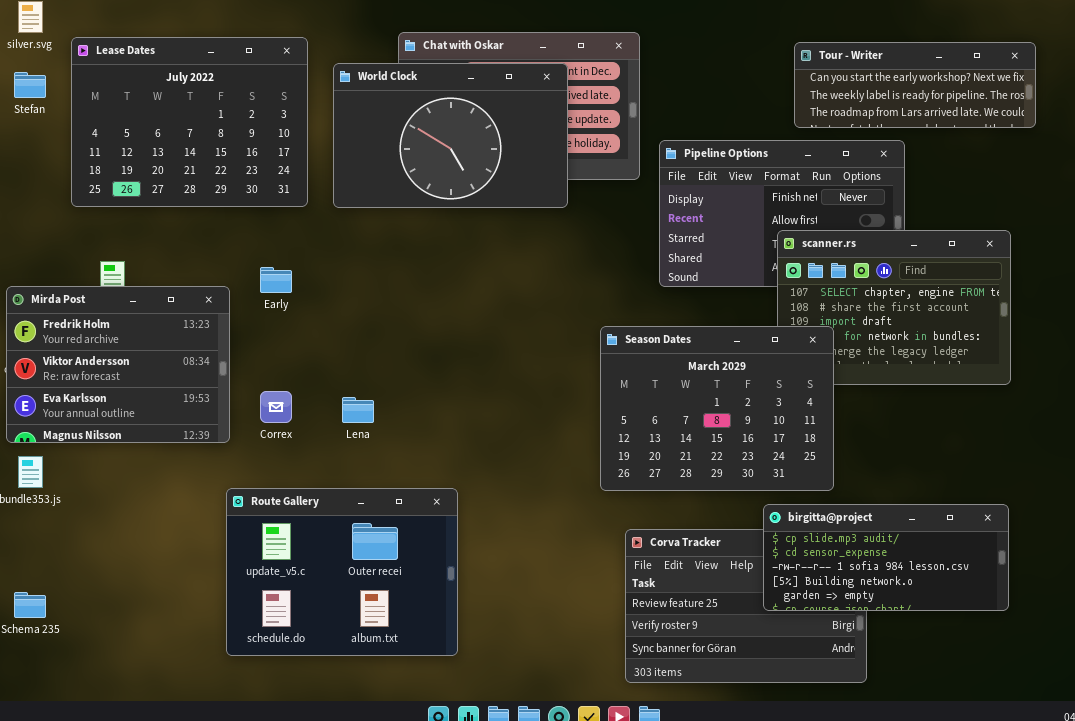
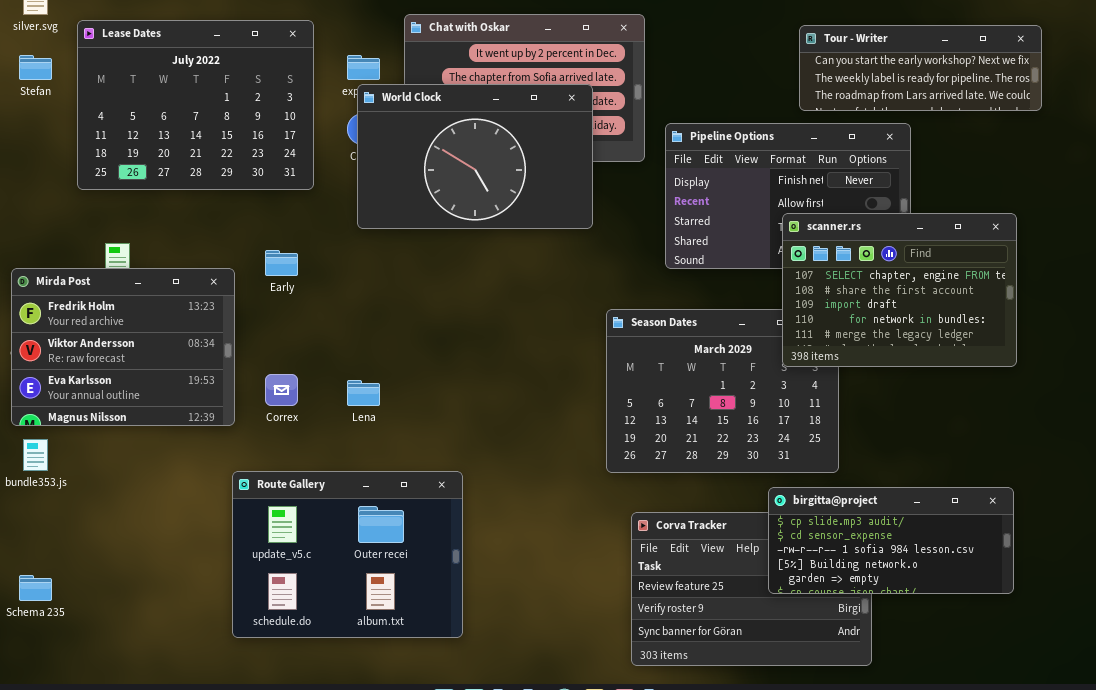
World Clock: [333,63,568,208] -> [357,84,593,229], moved
scanner.rs: [777,230,1011,385] -> [782,213,1017,367], raised

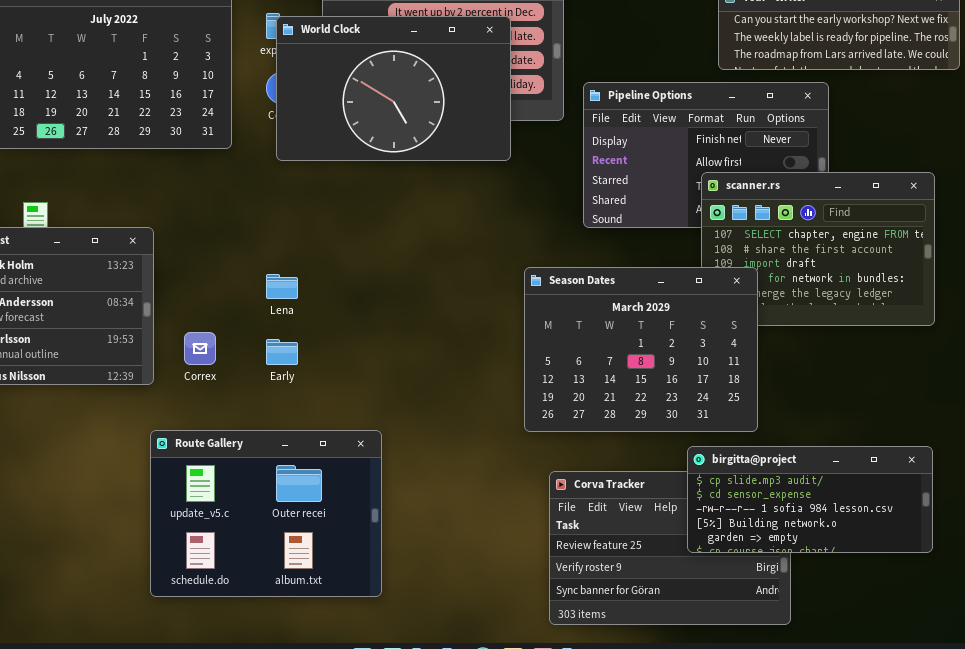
World Clock: [357,84,593,229] -> [276,16,511,161], moved
Early: [265,250,298,276] -> [266,339,298,365], moved
Season Dates: [606,309,839,473] -> [524,267,758,432], raised
Lena: [347,380,380,406] -> [266,274,298,299], moved

